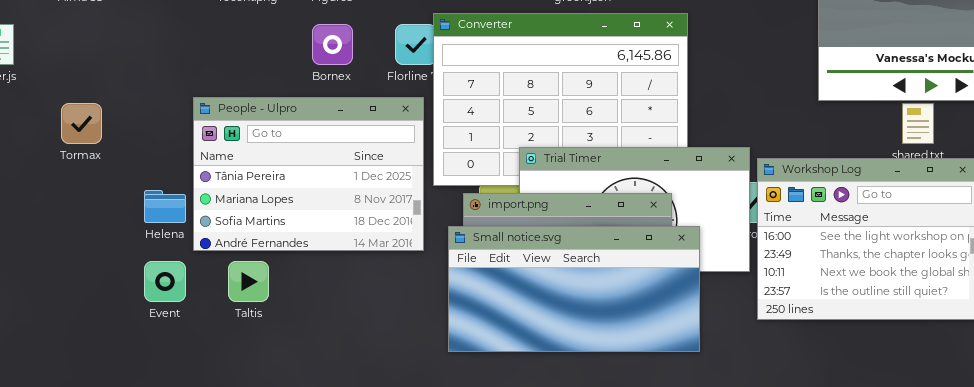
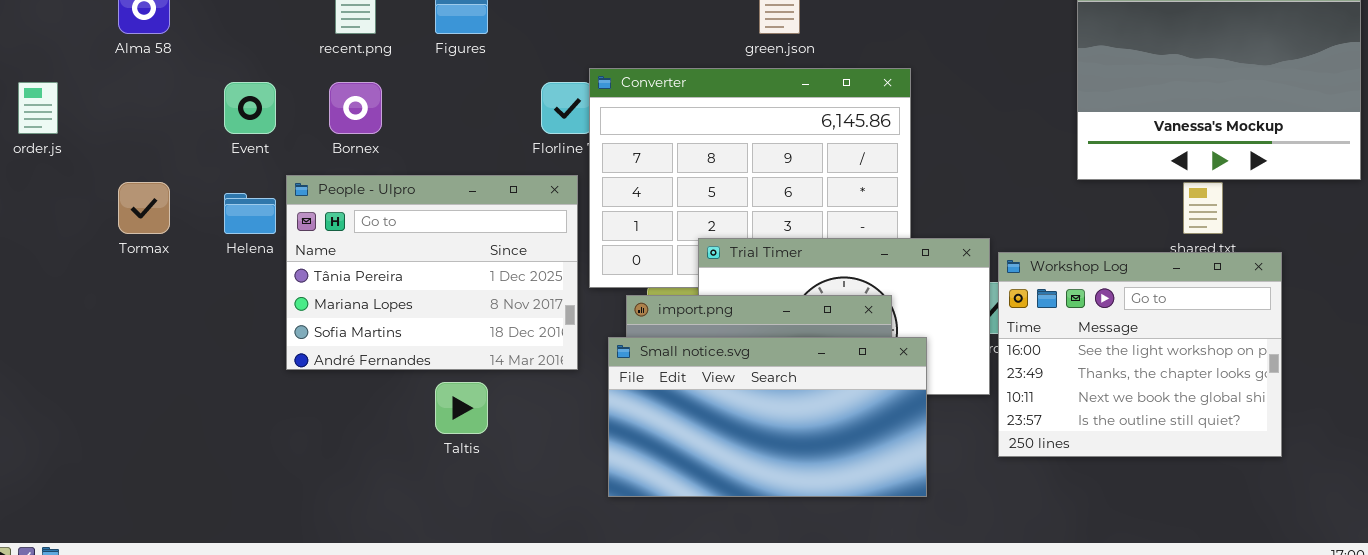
Bornex: [312,24,353,65] -> [329,82,382,134], moved
Helena: [144,190,186,223] -> [224,193,276,234], moved
Event: [144,261,186,302] -> [224,82,276,134], moved
Taltis: [228,261,269,302] -> [435,382,488,434], moved

